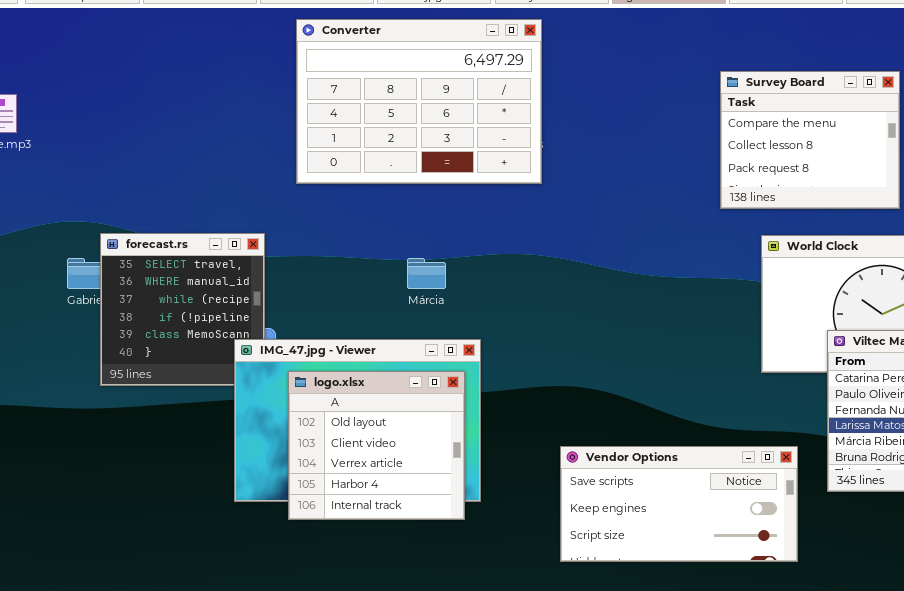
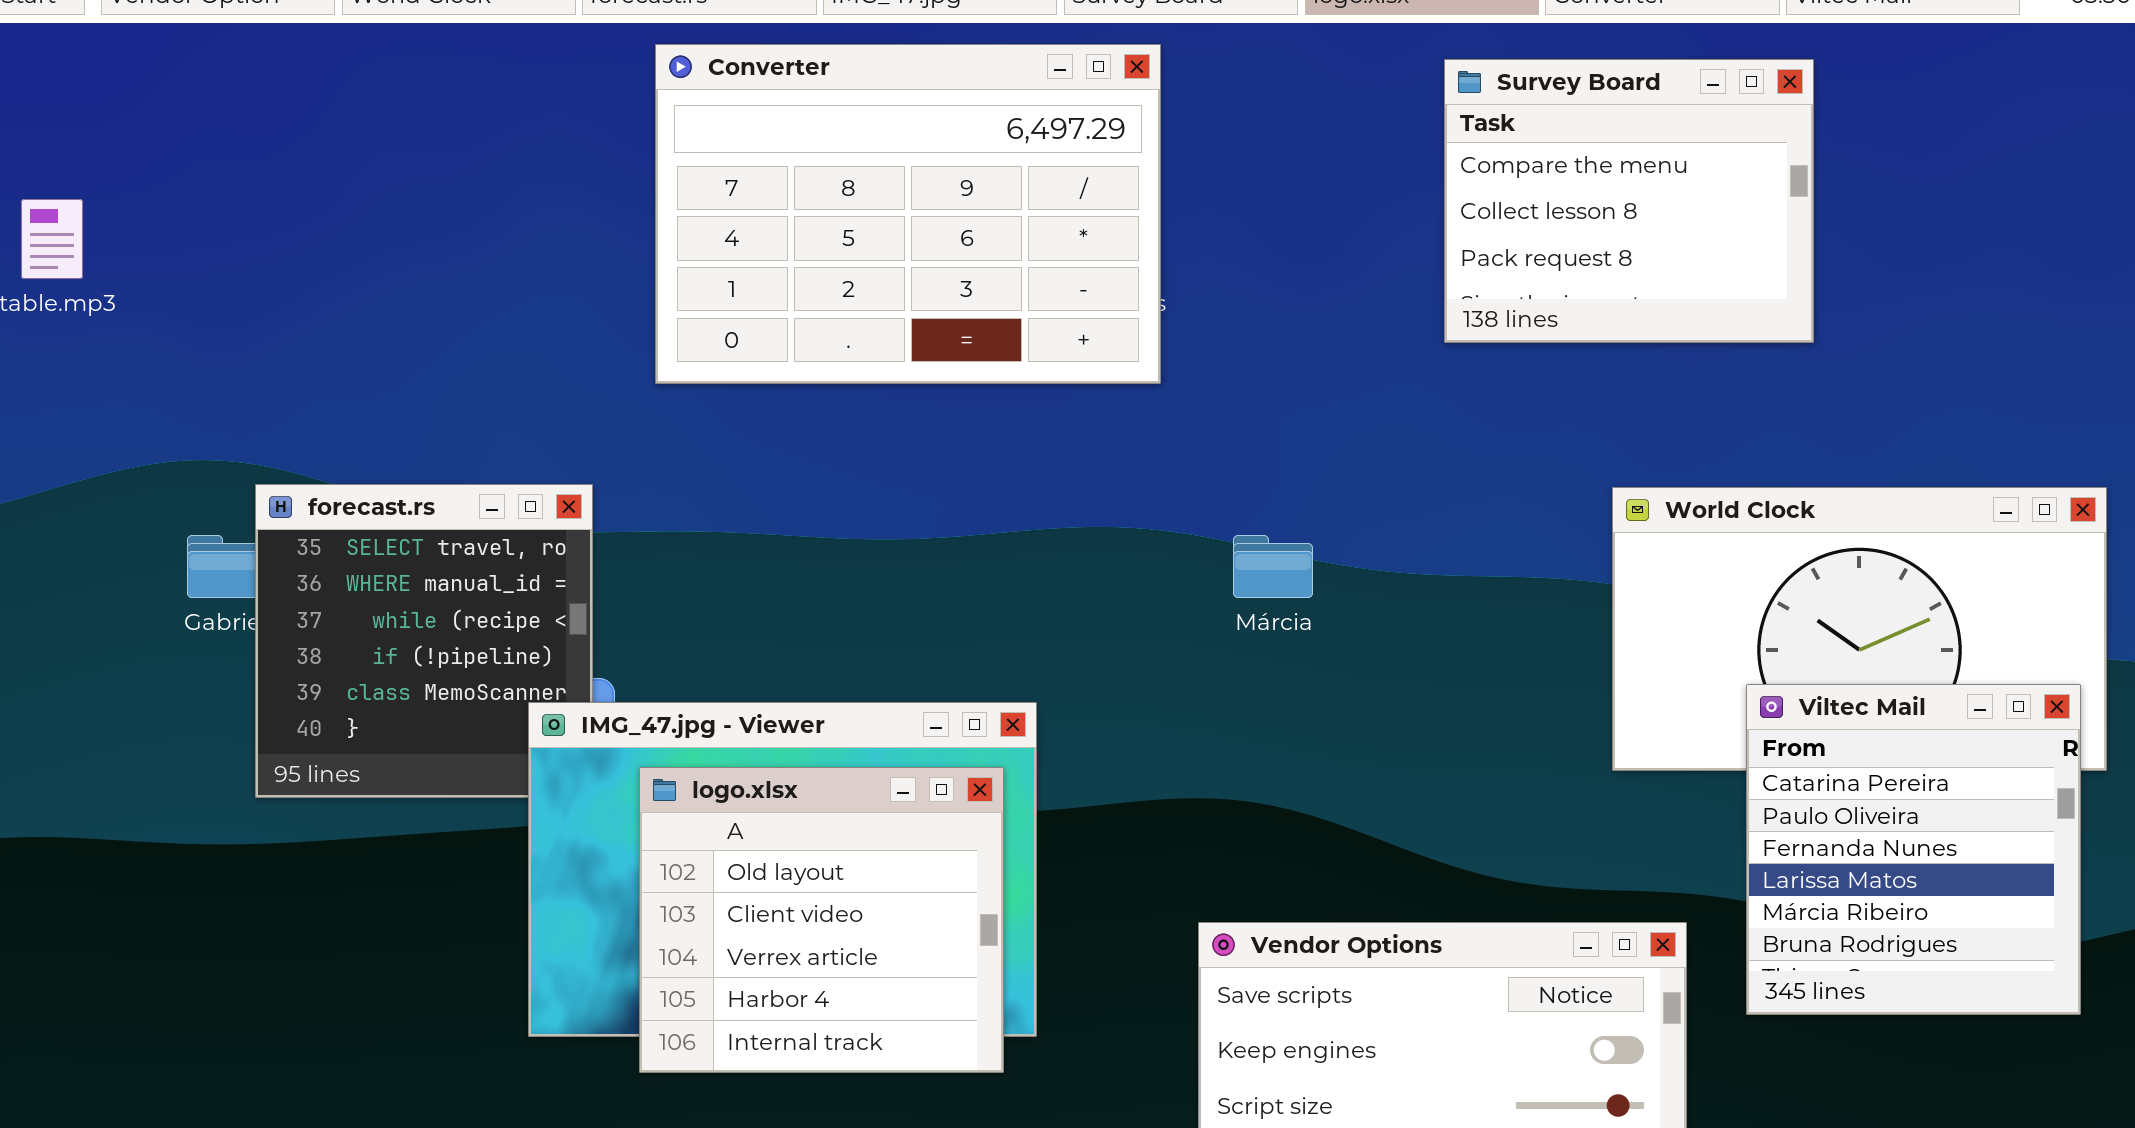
Survey Board: [720,71,900,209] -> [1444,59,1814,343], moved
Márcia: [407,258,446,289] -> [1233,535,1313,598], moved

